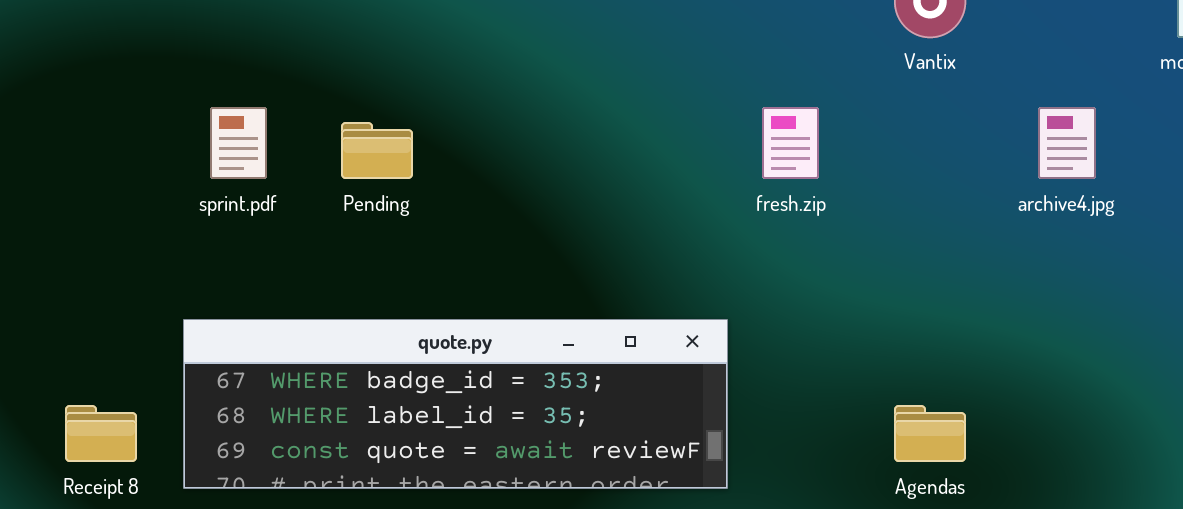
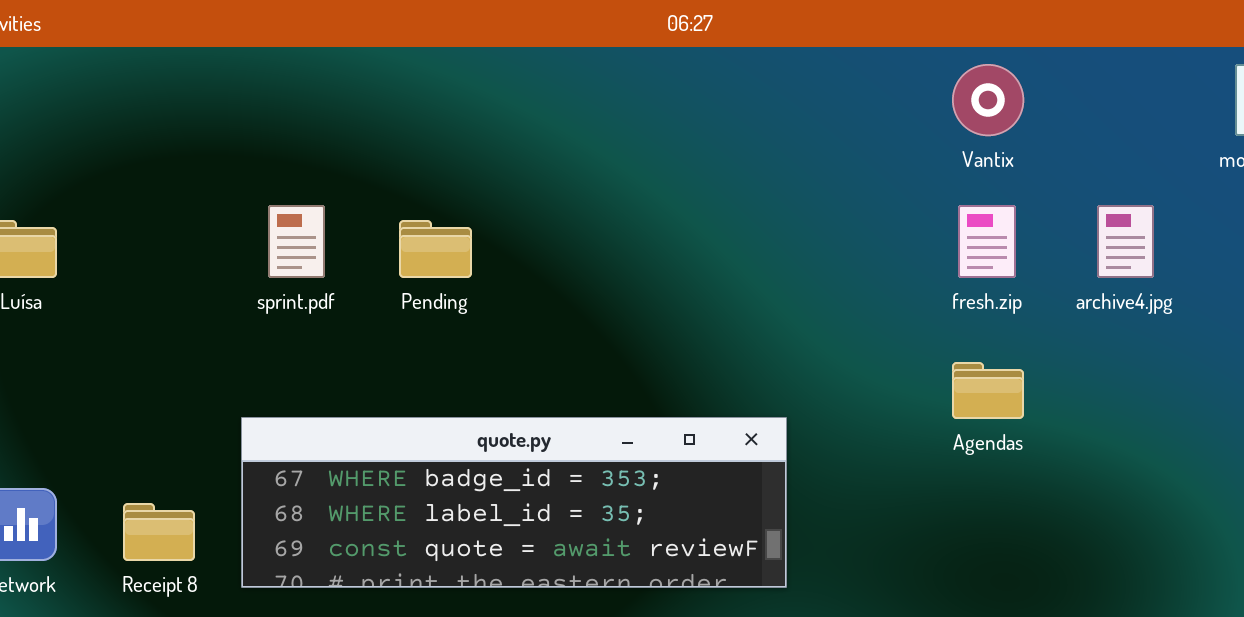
fresh.zip: [762,107,819,179] -> [958,205,1016,278], moved
Agendas: [894,405,966,462] -> [952,362,1024,419], moved

